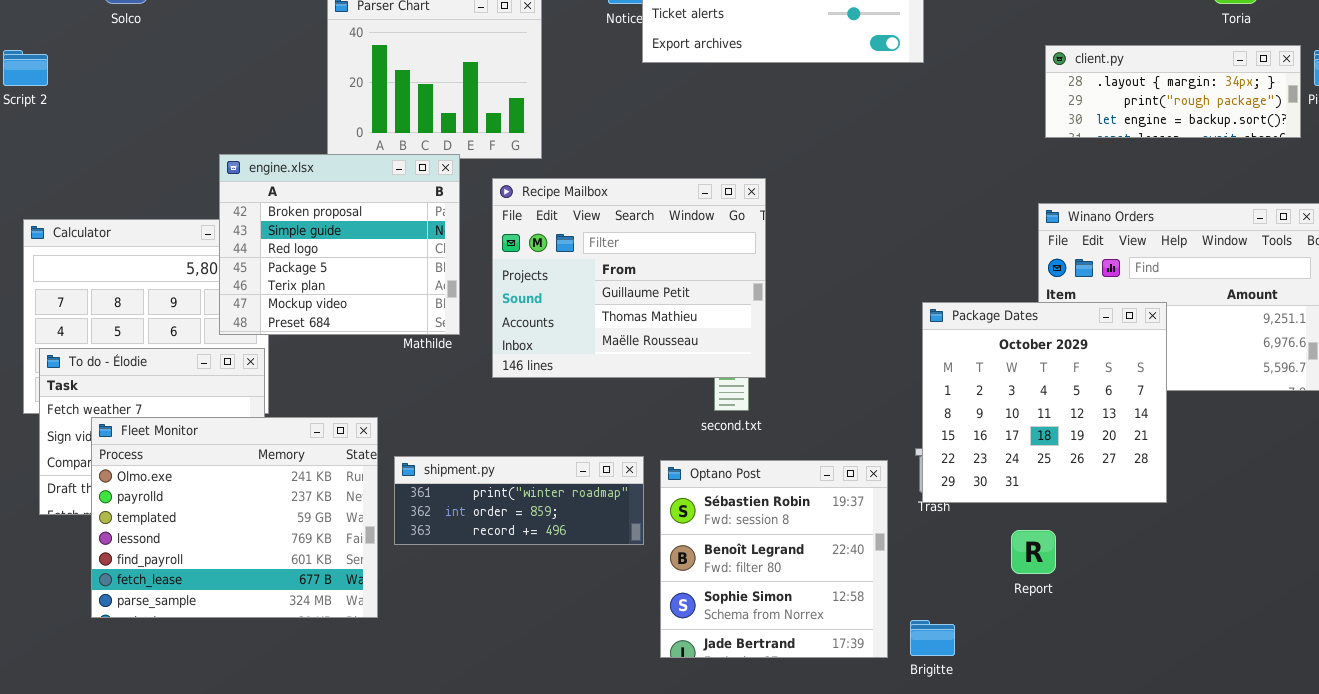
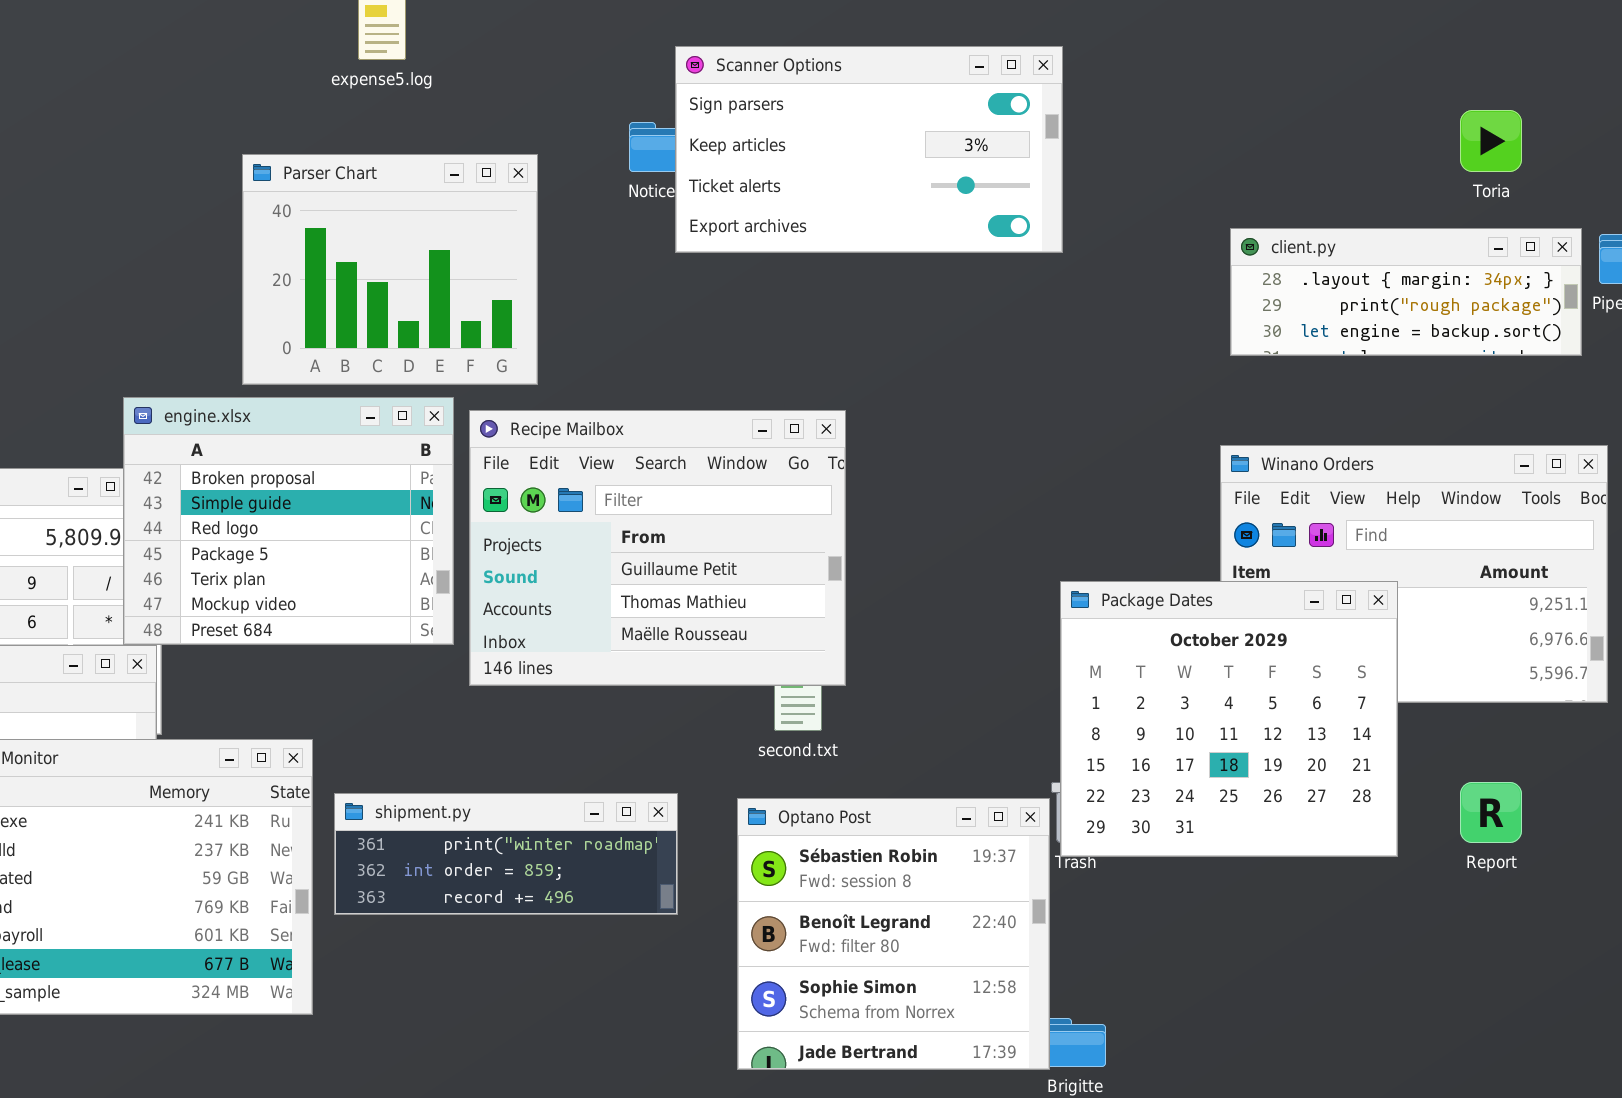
engine.xlsx: [219,154,460,335] -> [123,397,454,645], moved
Optano Post: [660,460,888,658] -> [737,798,1050,1070], moved
Report: [1011,530,1056,574] -> [1460,782,1522,843], moved

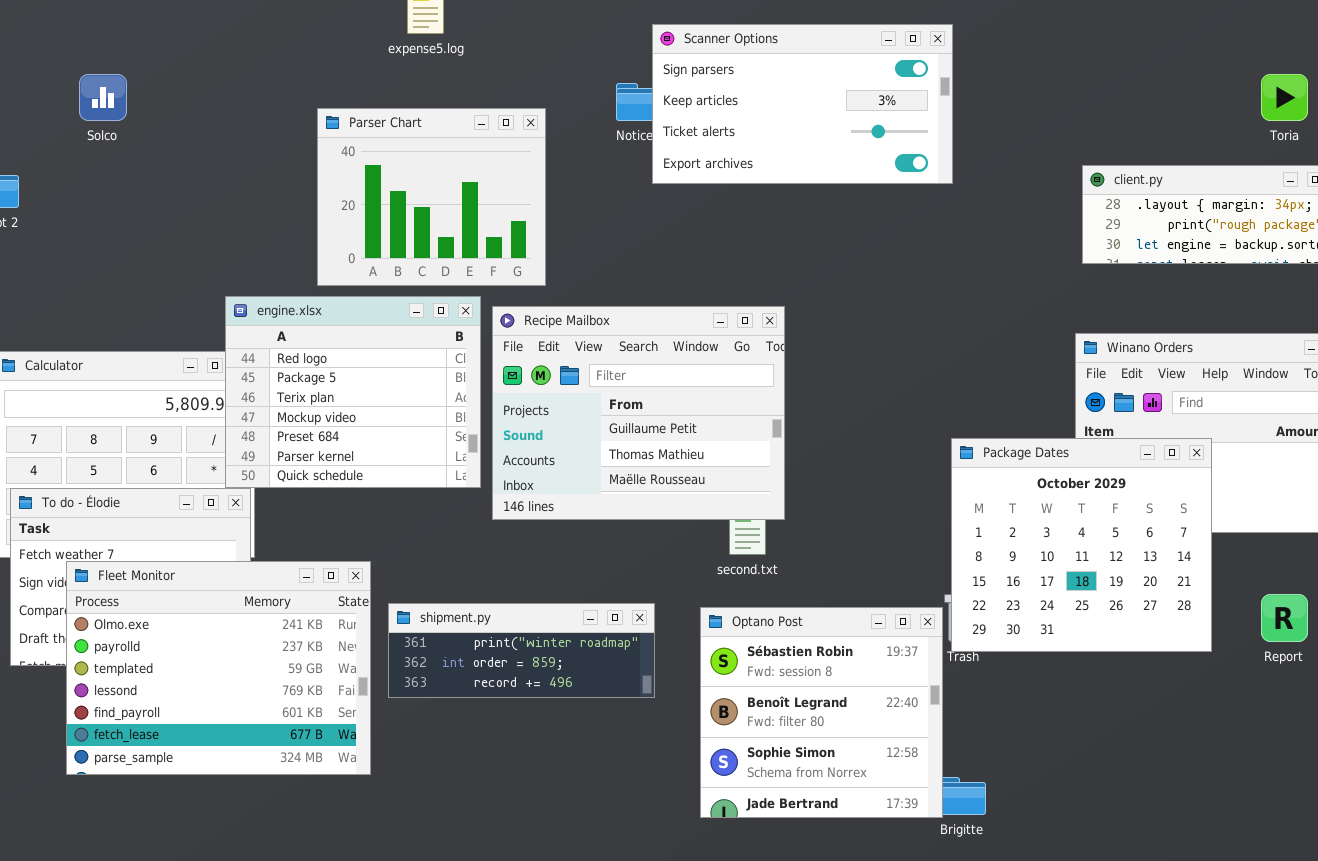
engine.xlsx: [123,397,454,645] -> [225,296,481,488], scrolled down 2 rows

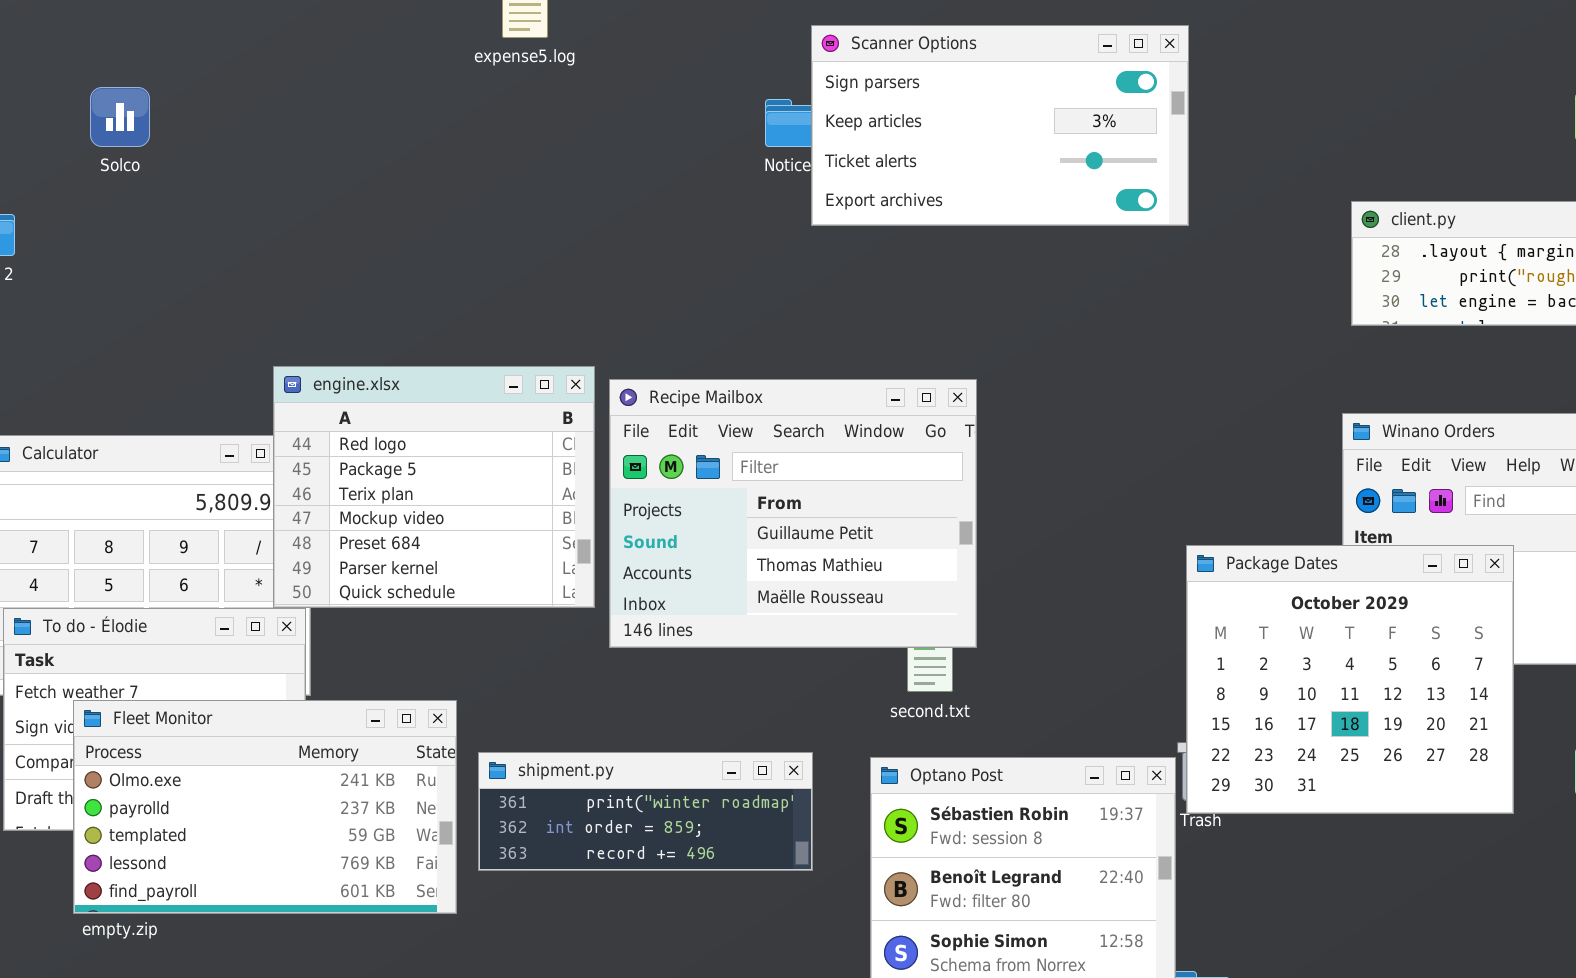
Parser Chart: [317,108,546,286] -> none, closed
Fleet Monitor: [66,561,371,775] -> [73,700,457,914], resized

